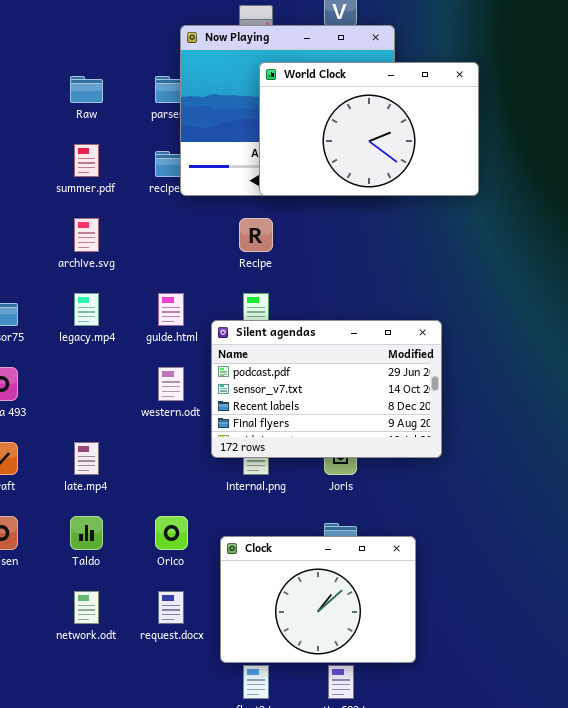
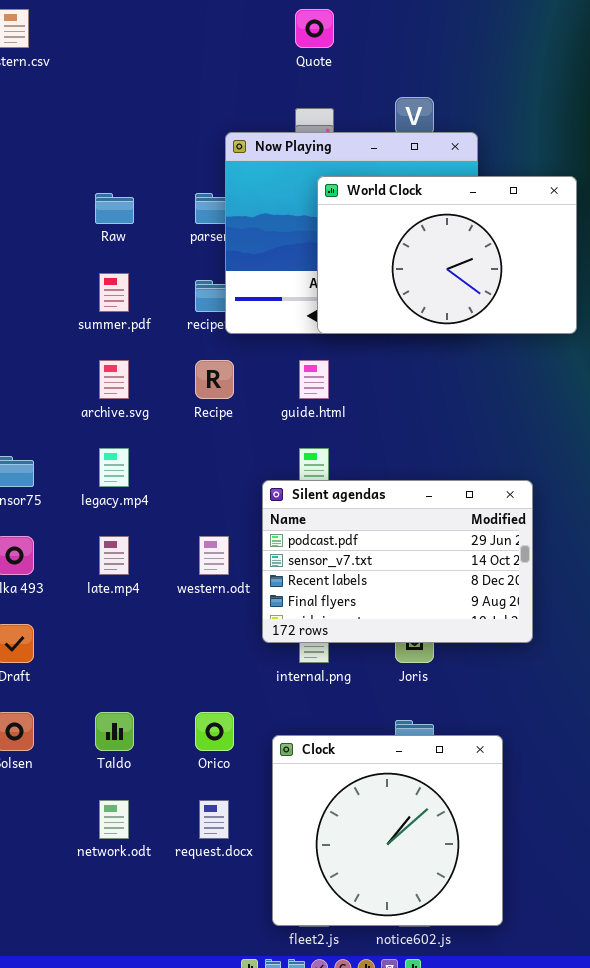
Recipe: [239,218,273,252] -> [195,360,234,399], moved
guide.html: [158,293,184,326] -> [299,360,329,399], moved
late.mp4: [74,442,99,475] -> [99,536,129,575], moved
Clock: [220,536,416,663] -> [272,735,503,926], resized

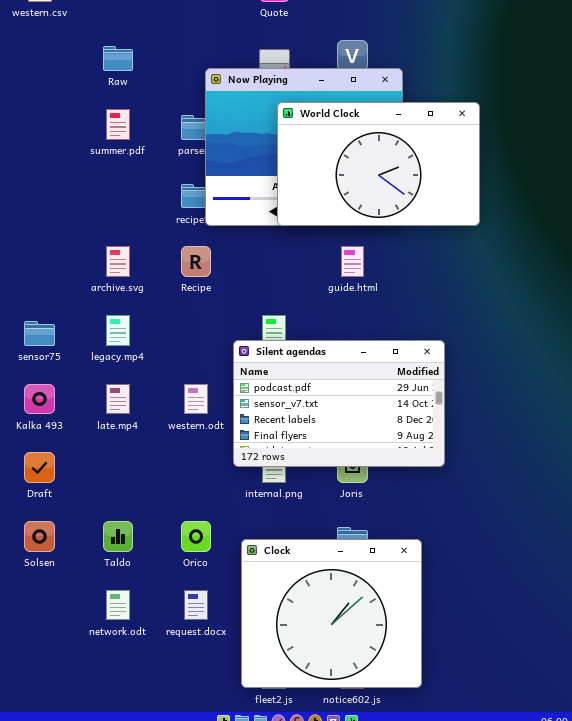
Raw: [95,193,134,224] -> [103,46,133,71], moved
summer.pdf: [99,273,129,312] -> [106,109,130,140], moved
guide.html: [299,360,329,399] -> [341,246,364,277], moved

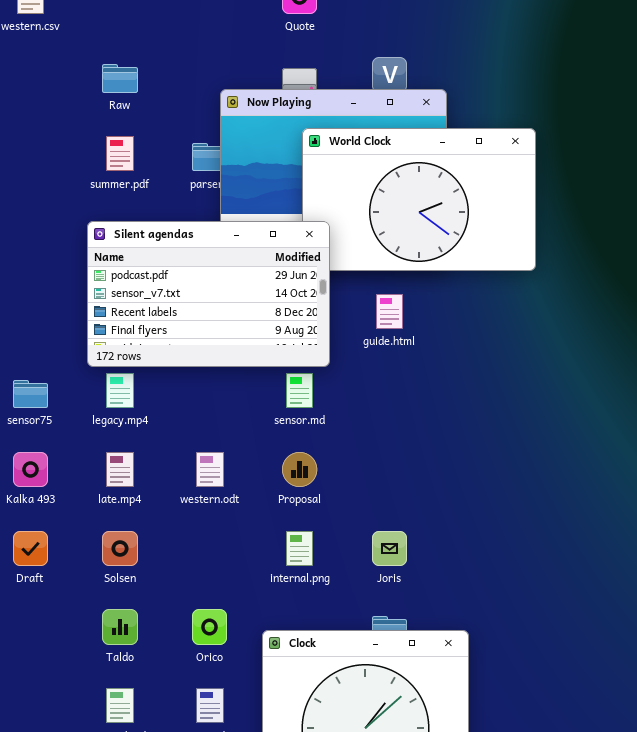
Silent agendas: [233,340,445,467] -> [87,221,330,367], moved
Solsen: [24,521,55,552] -> [102,531,138,566], moved

